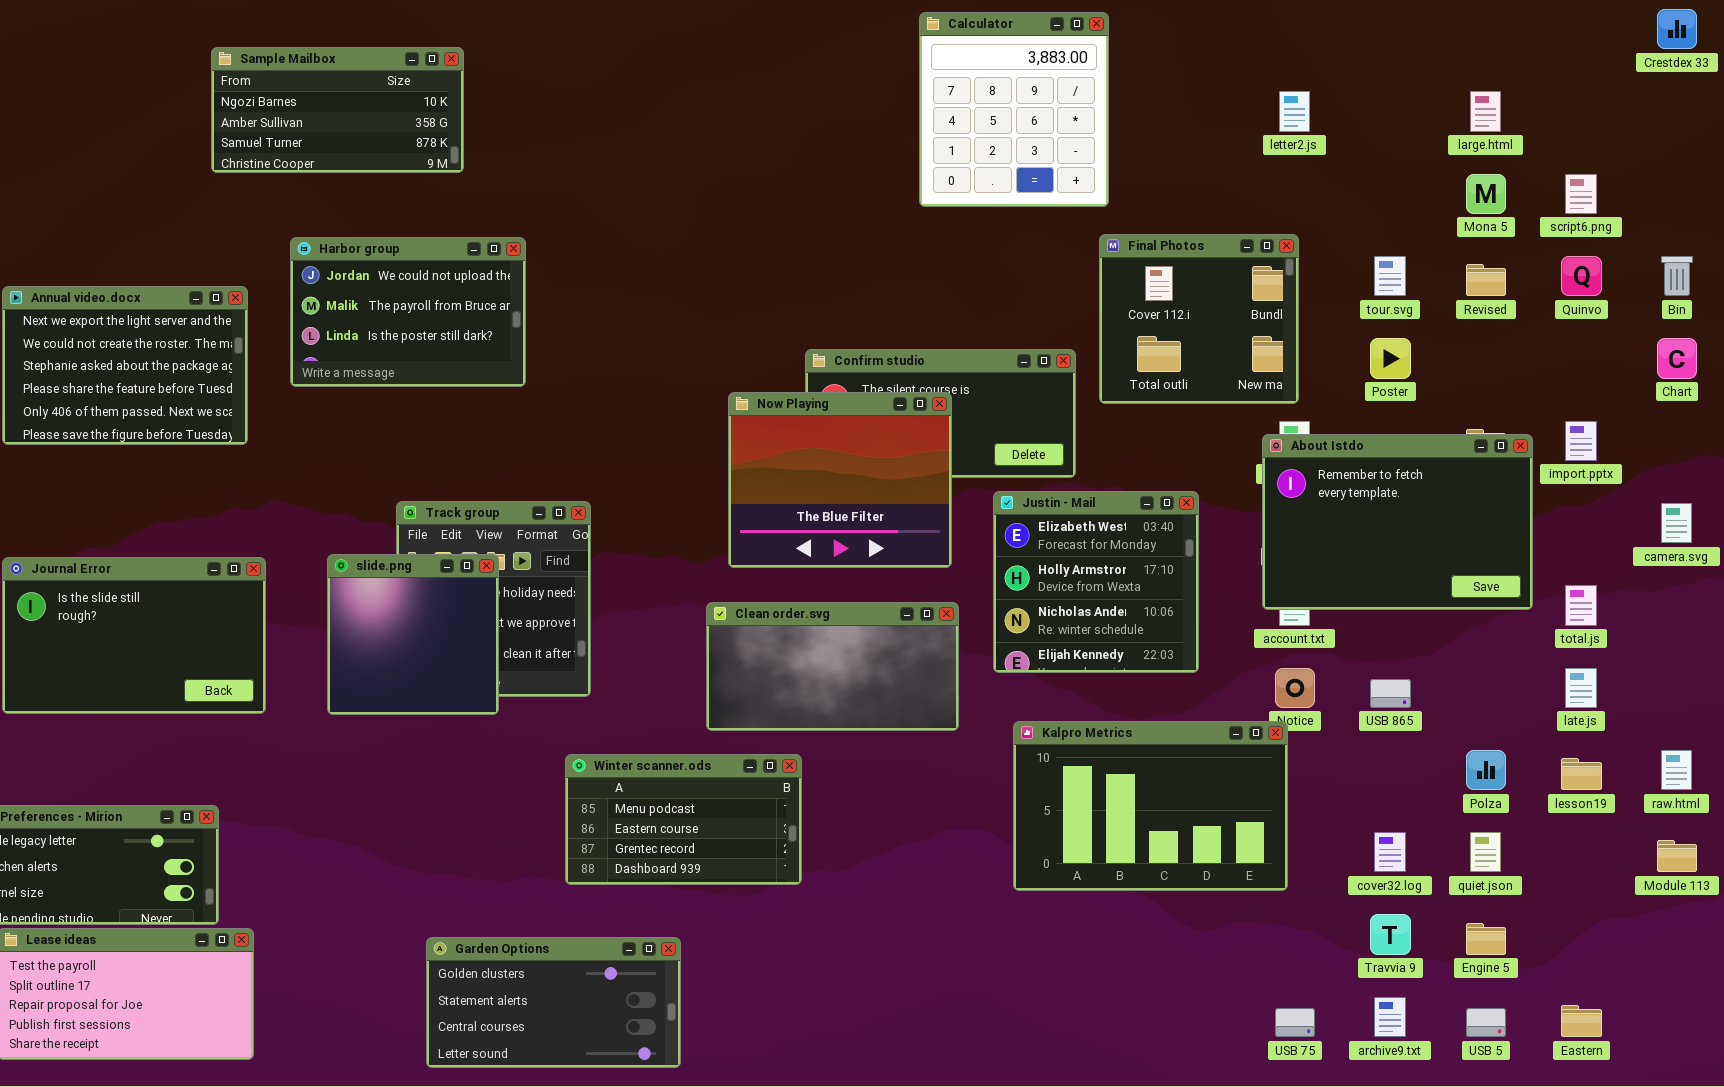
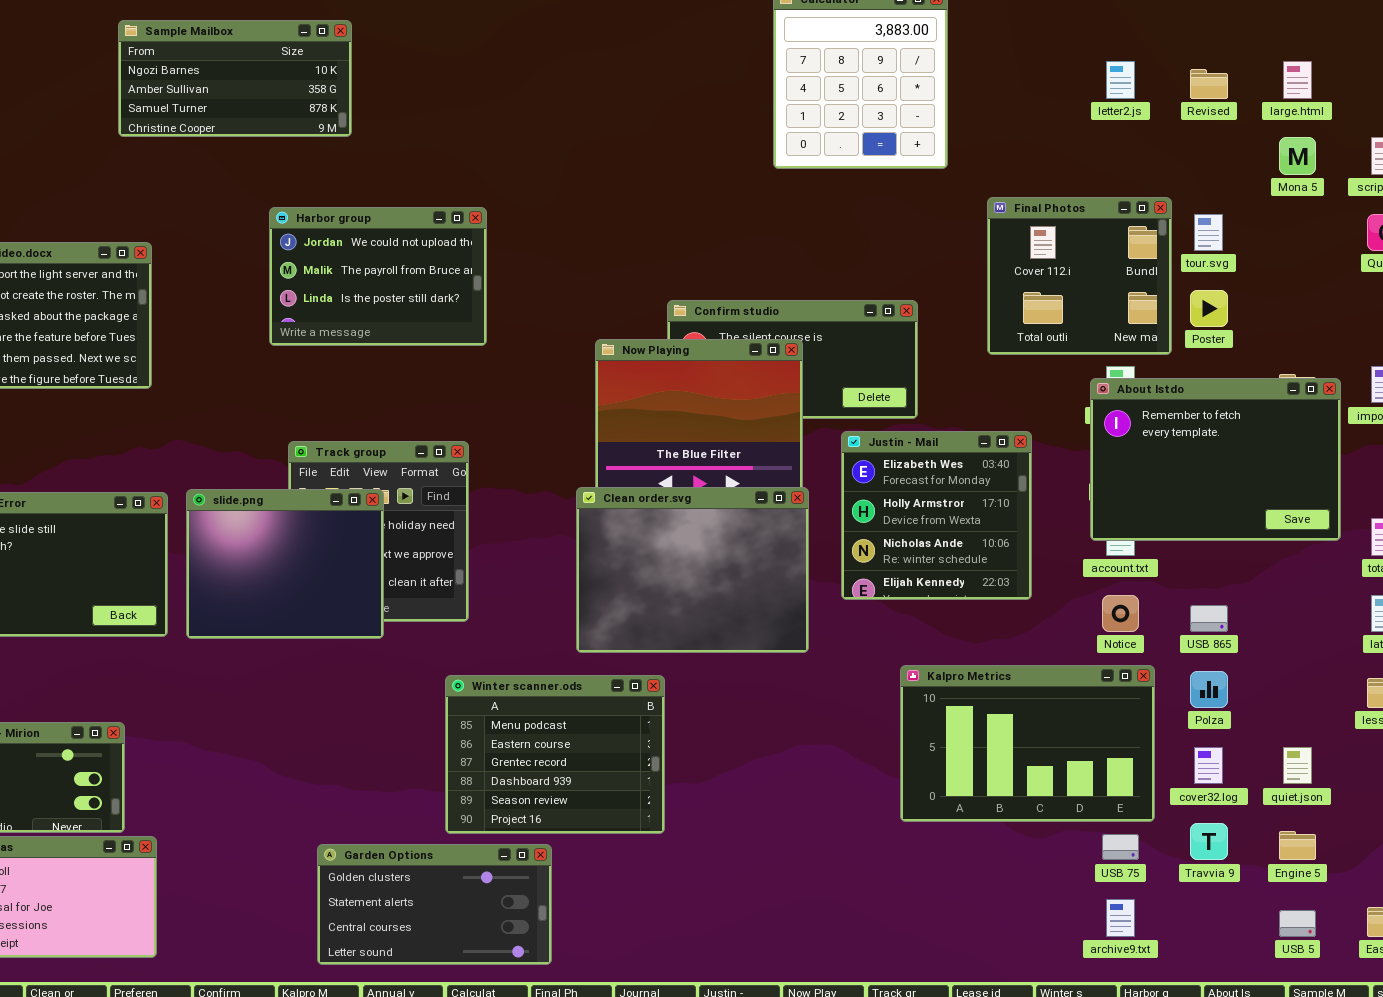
Final Photos: [1099,234,1299,404] -> [987,197,1172,355], moved
Harbor group: [290,237,526,387] -> [269,207,487,346], moved
Revised: [1466,264,1506,296] -> [1190,69,1228,99], moved
slide.png: [327,554,499,715] -> [186,489,384,639], resized
Clean order.svg: [706,602,959,731] -> [576,487,809,653], resized
Kalpro Metrics: [1013,721,1288,891] -> [900,665,1155,822], moved
Polza: [1466,750,1506,790] -> [1190,671,1228,708], moved
Winter scanner.ods: [565,754,802,885] -> [445,675,665,834], resized
archive9.txt: [1374,997,1406,1037] -> [1106,899,1135,937], moved
USB 75: [1275,1008,1315,1037] -> [1102,834,1139,860], moved

